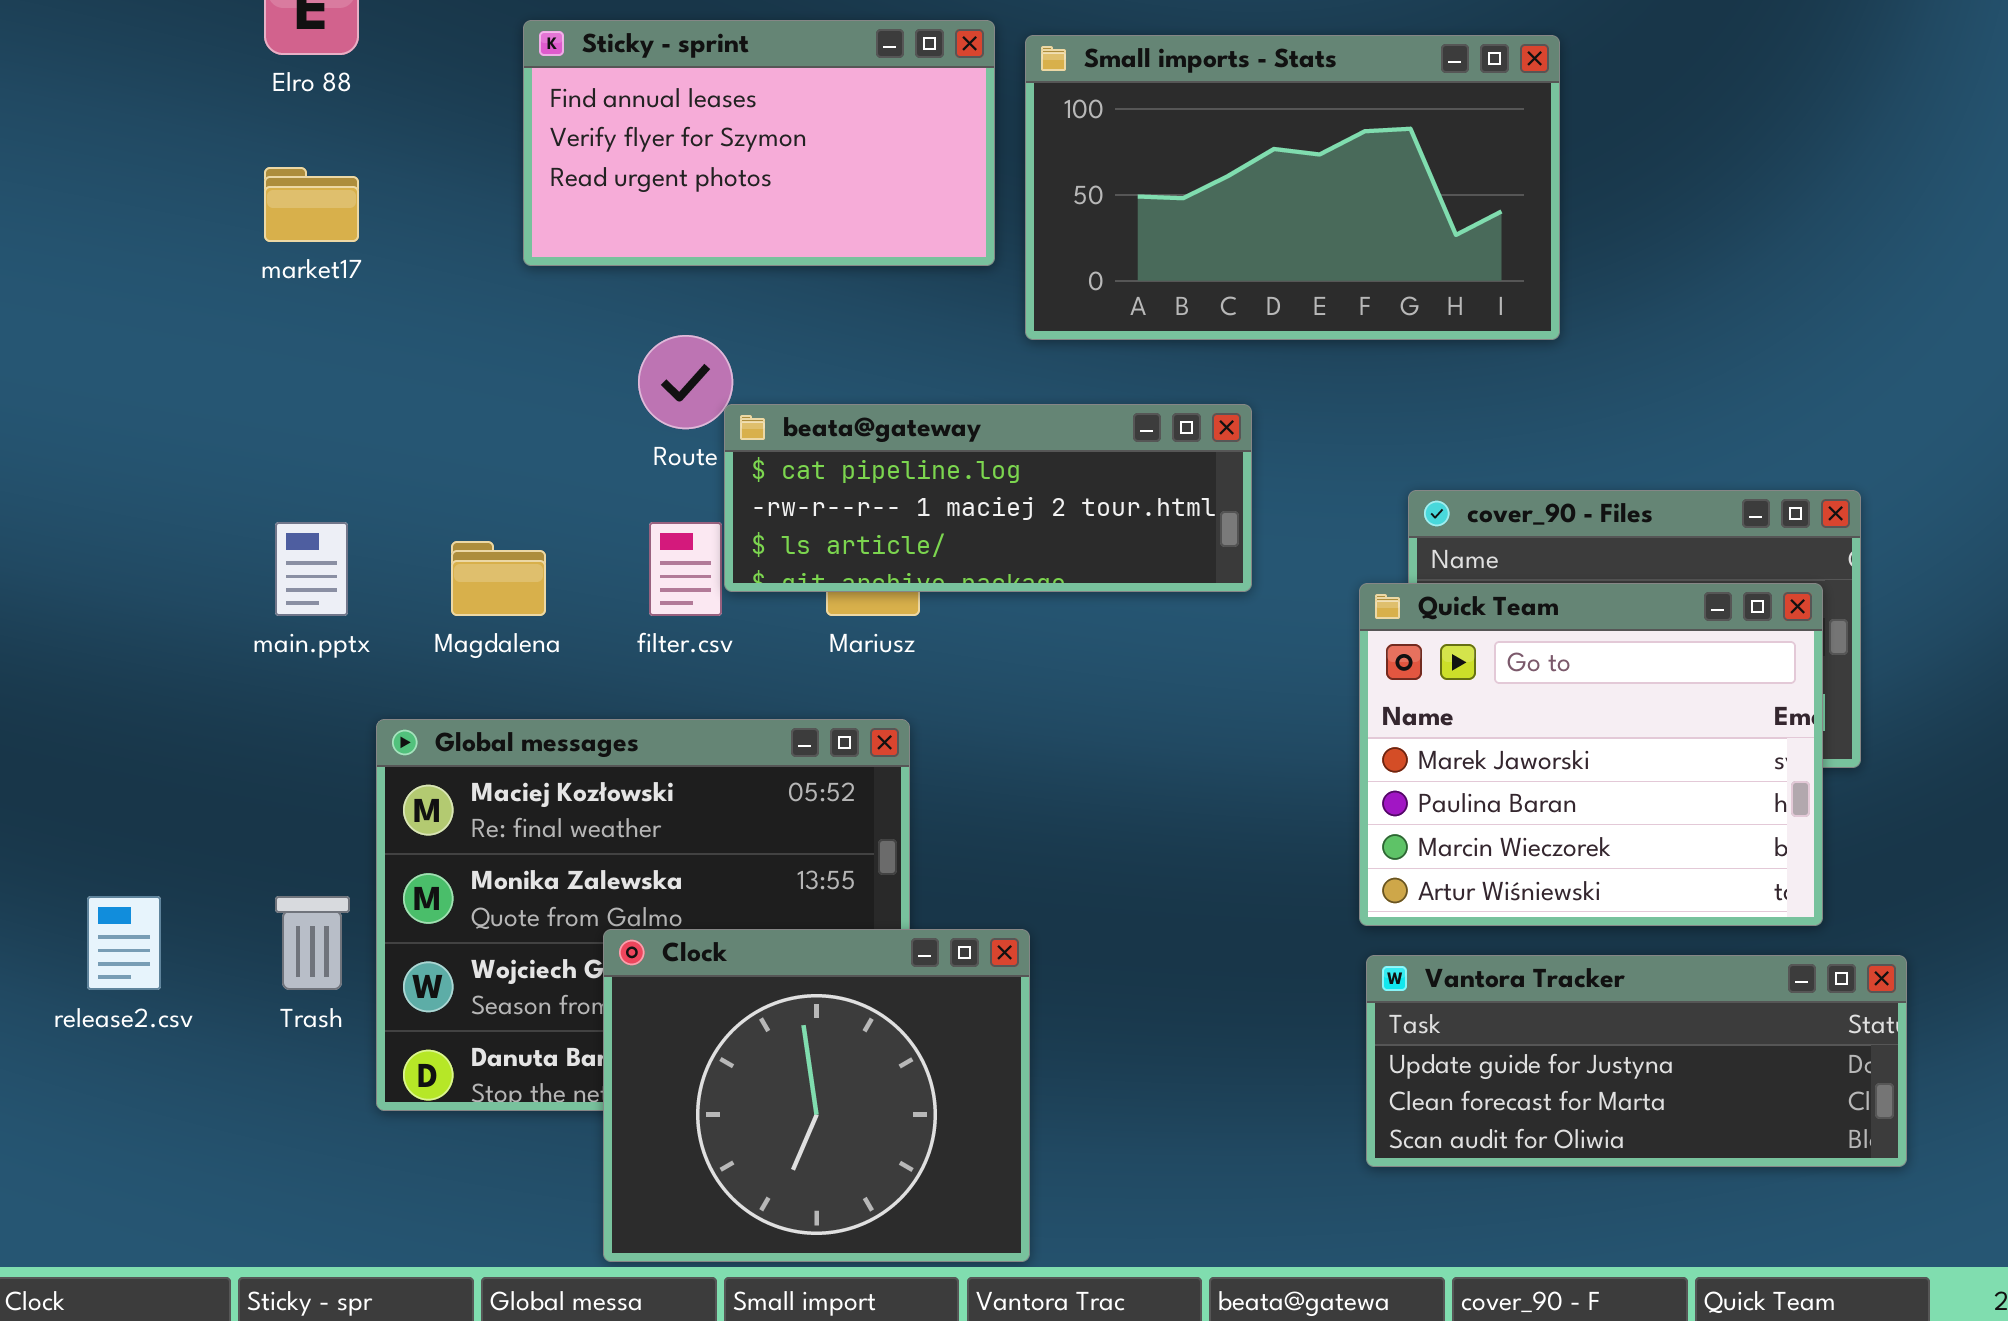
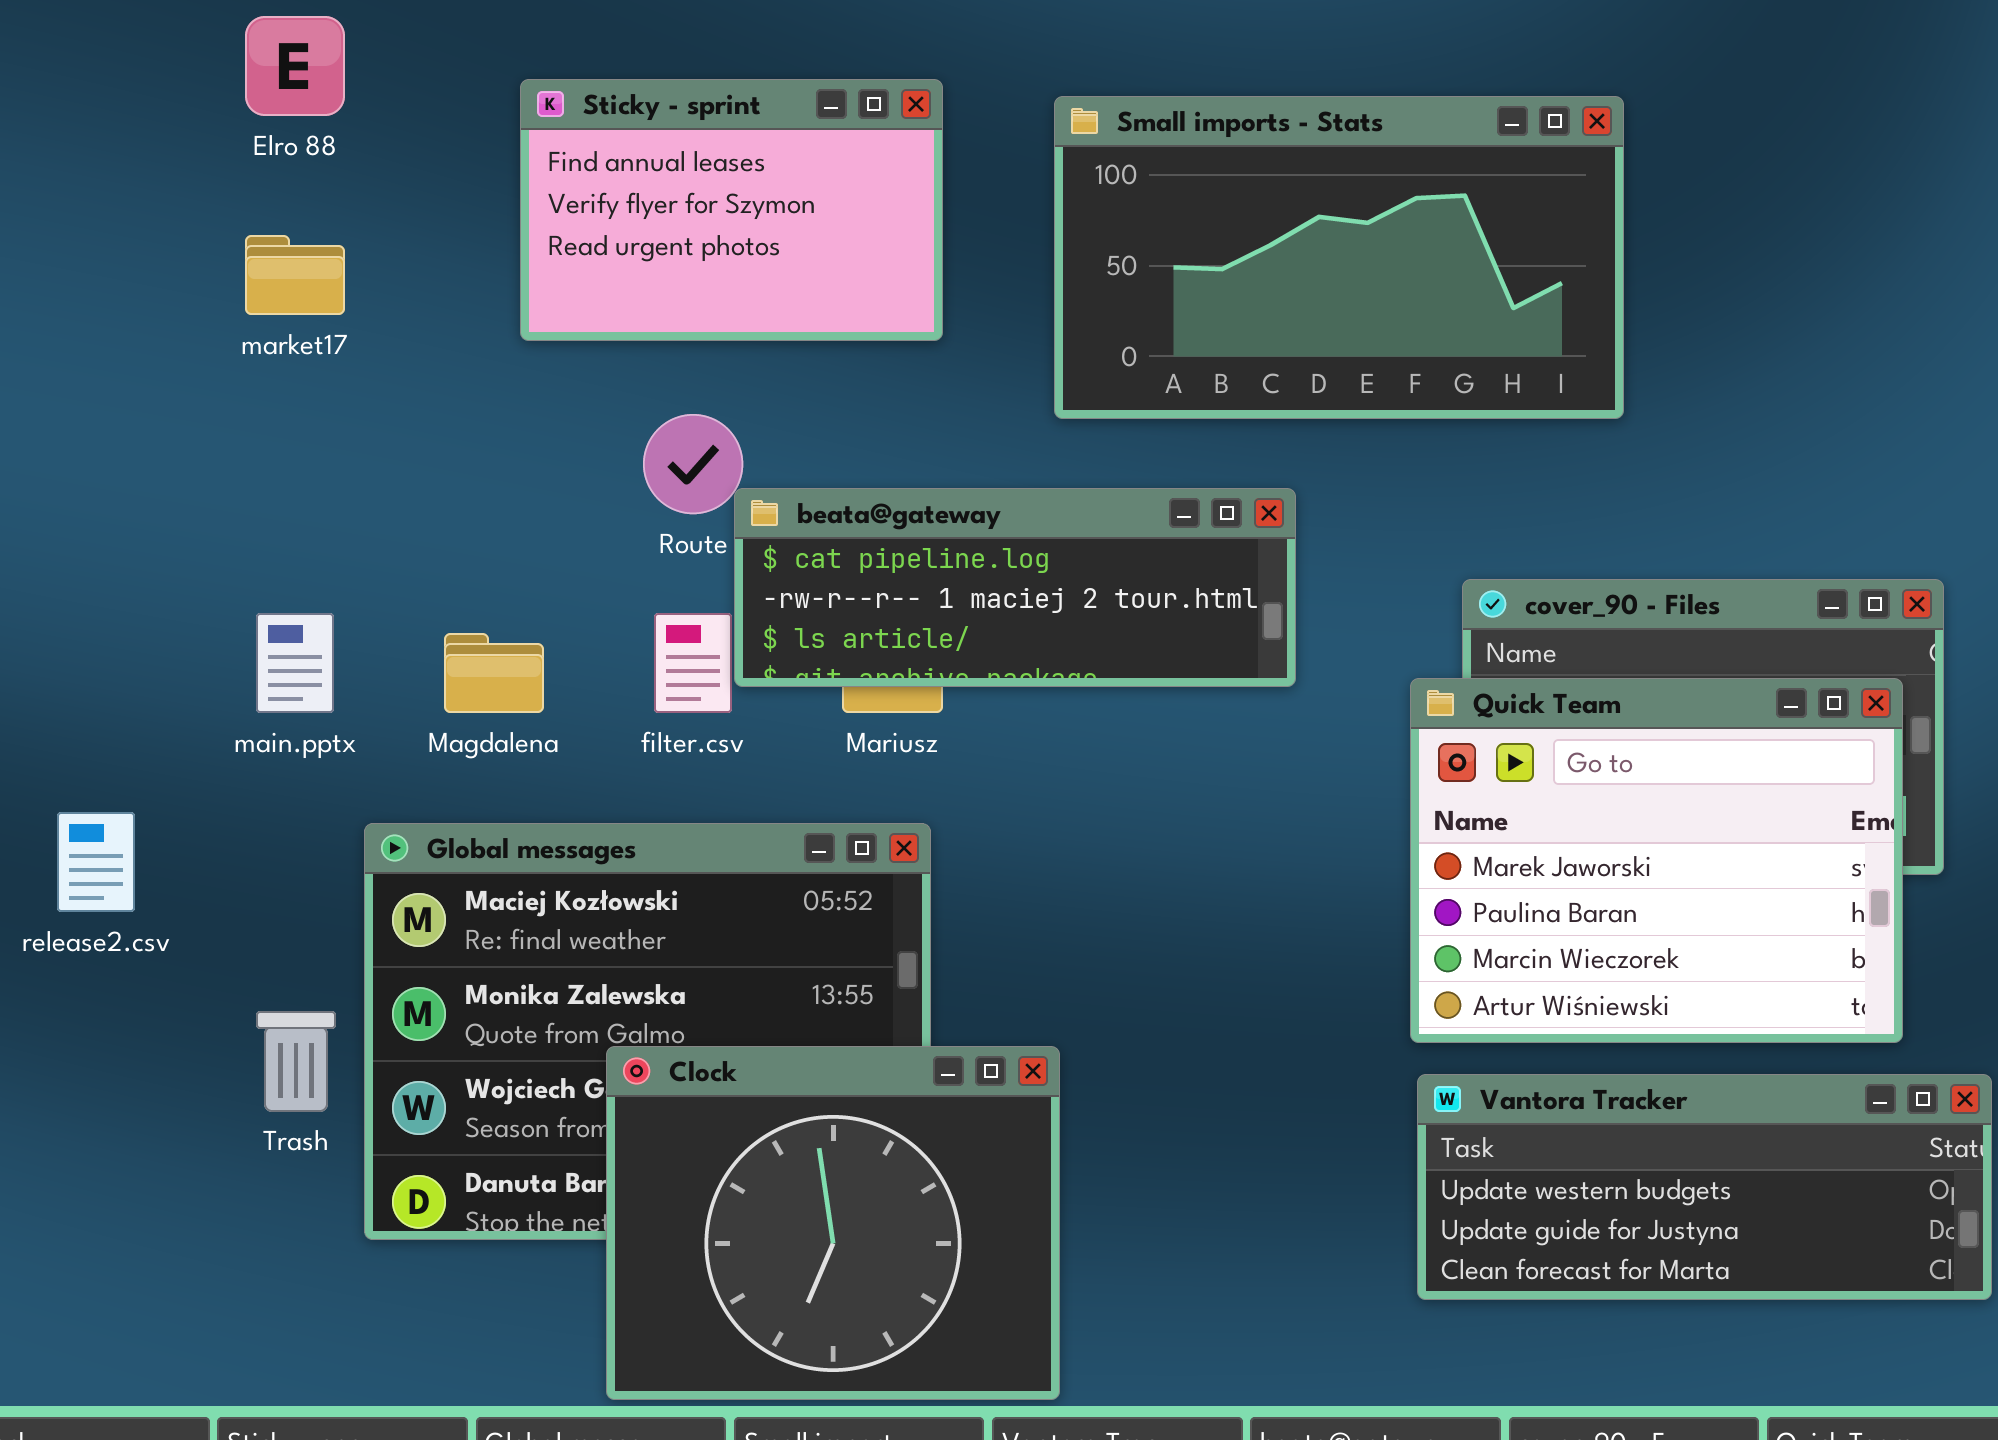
Sticky - sprint: [523,20,995,266] -> [520,79,943,341], resized
release2.csv: [87,896,161,990] -> [57,812,135,912], moved
Vantora Tracker: [1366,955,1907,1167] -> [1417,1074,1992,1300], scrolled up 1 row

